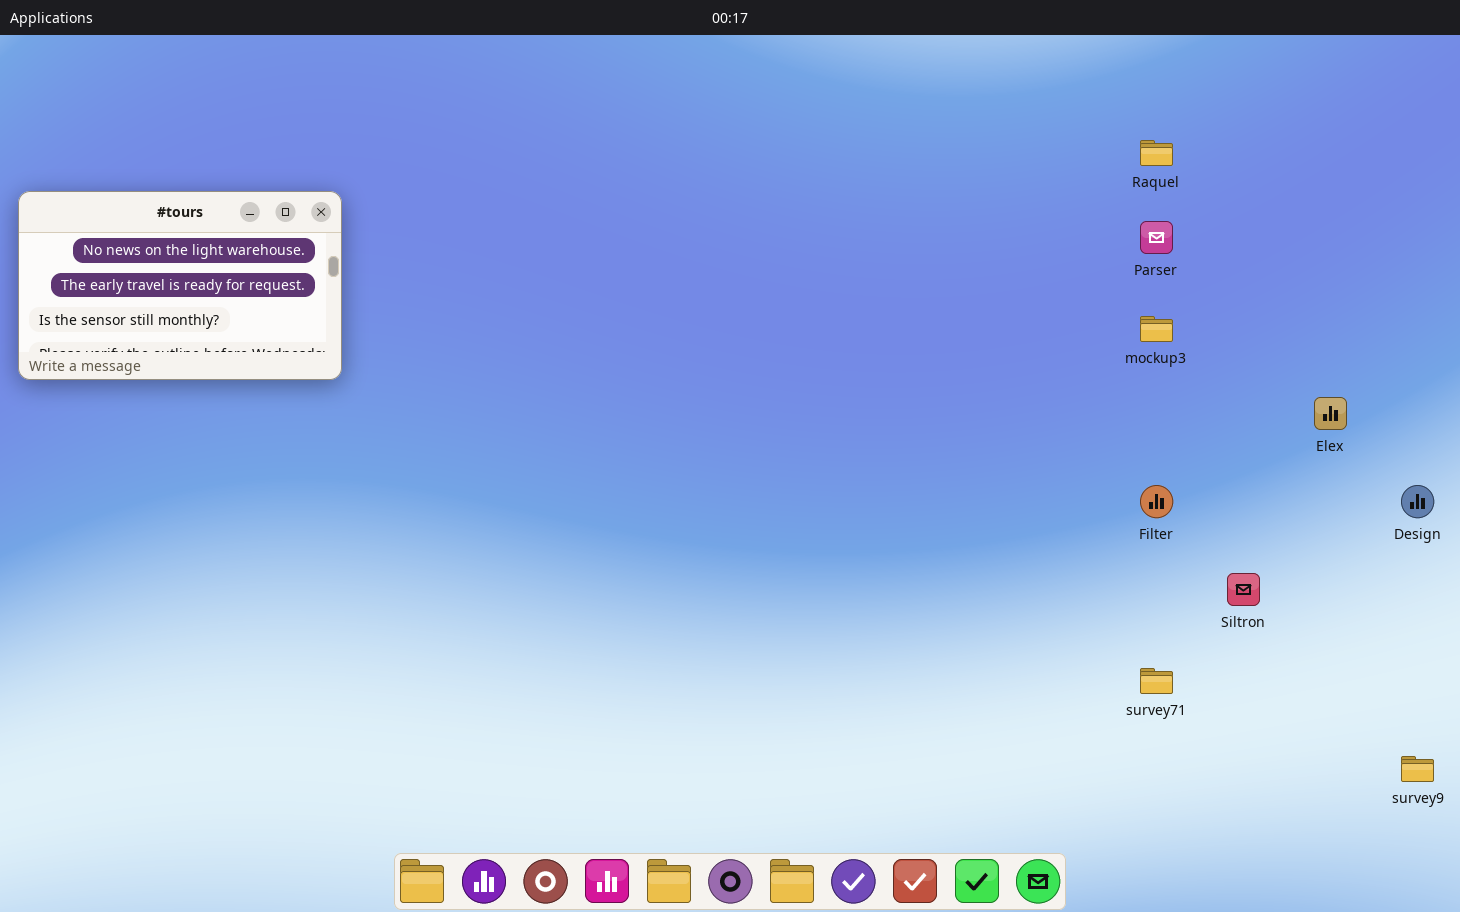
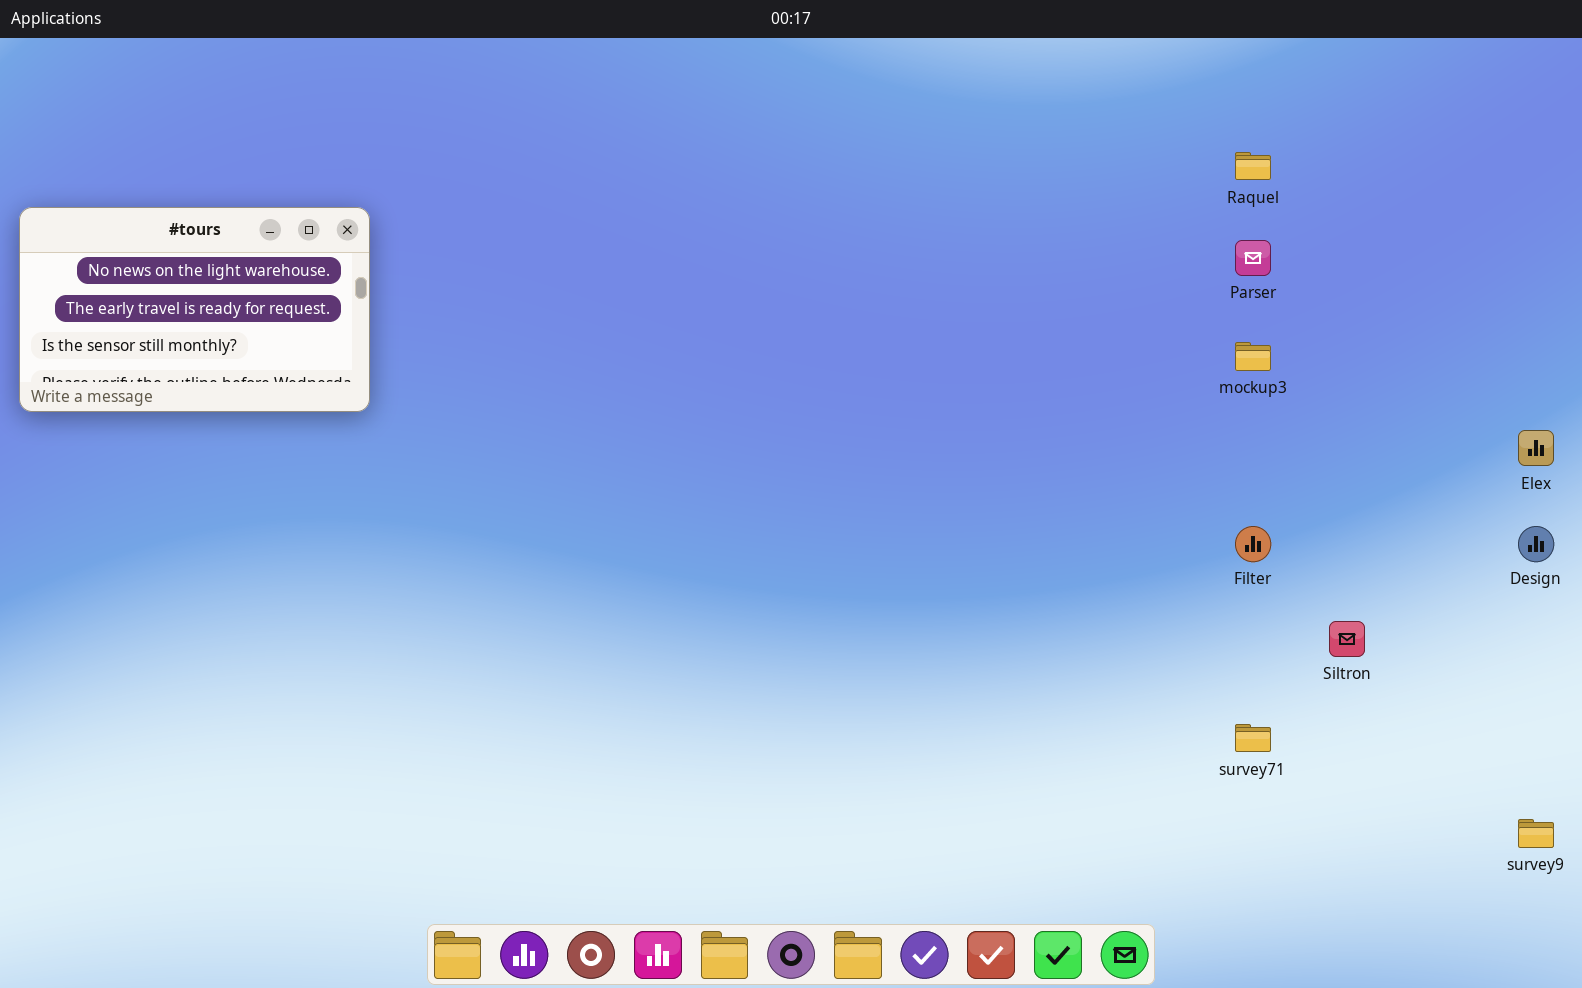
Elex: [1314,397,1347,430] -> [1518,430,1554,466], moved

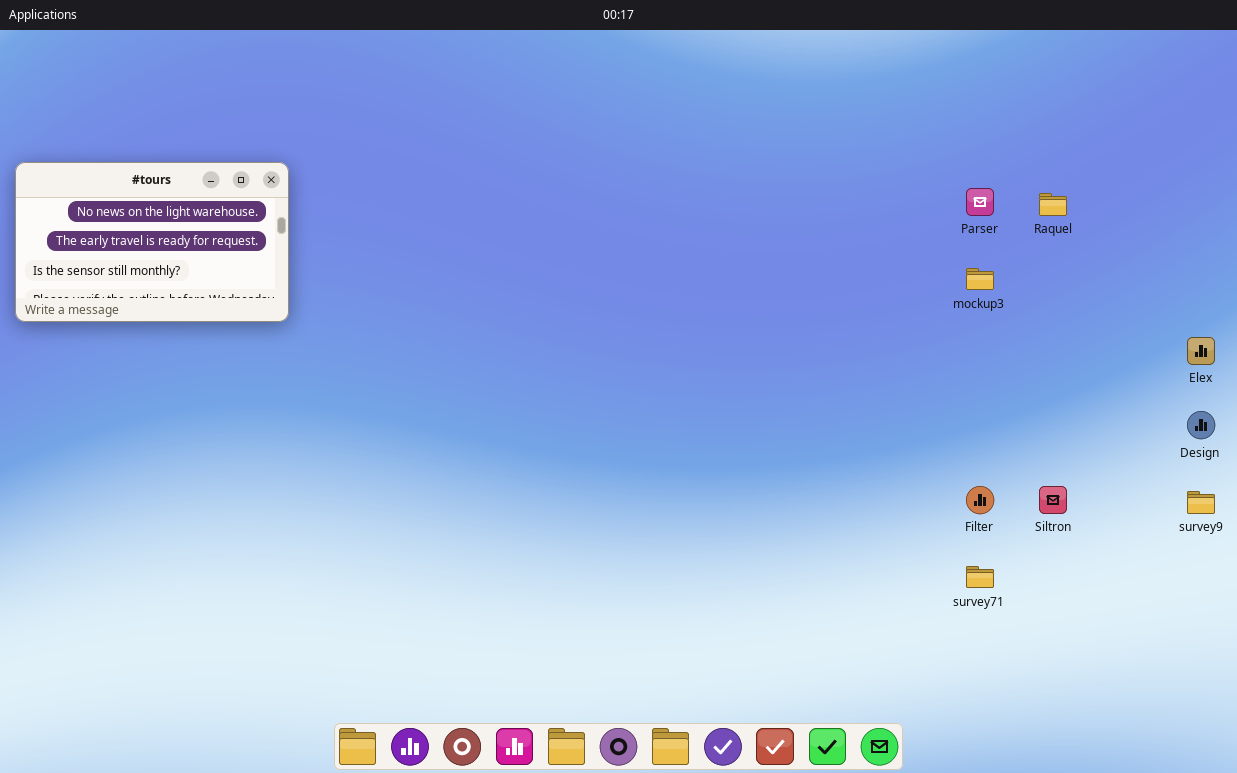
Raquel: [1235,152,1271,180] -> [1039,193,1067,216], moved
Filter: [1235,526,1271,562] -> [966,486,994,514], moved
survey9: [1518,819,1554,848] -> [1187,491,1215,514], moved

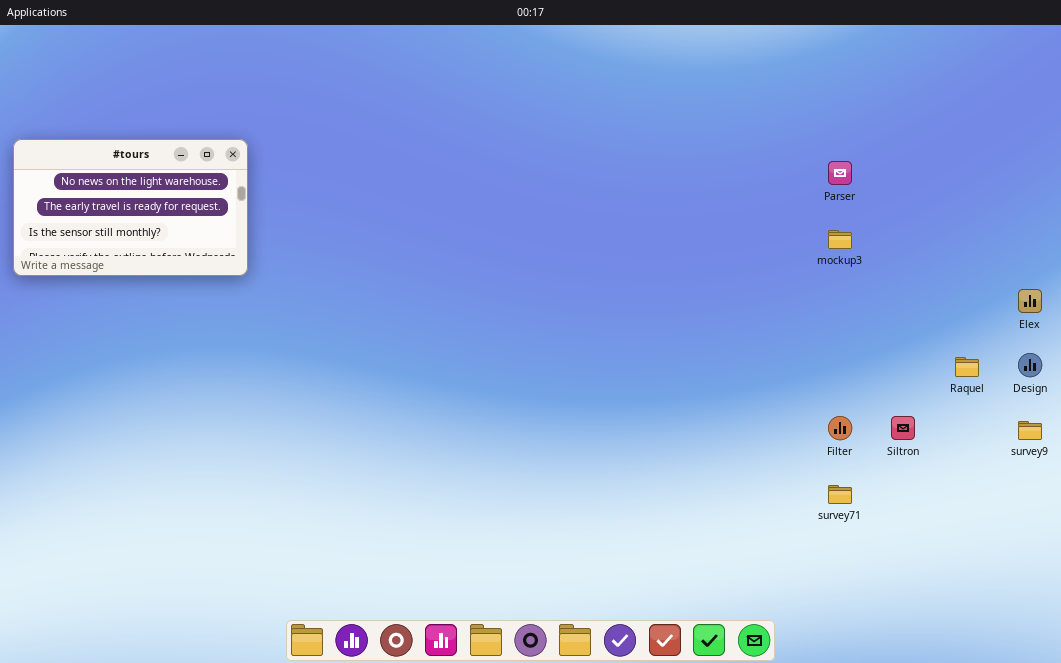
Raquel: [1039,193,1067,216] -> [955,357,979,377], moved

